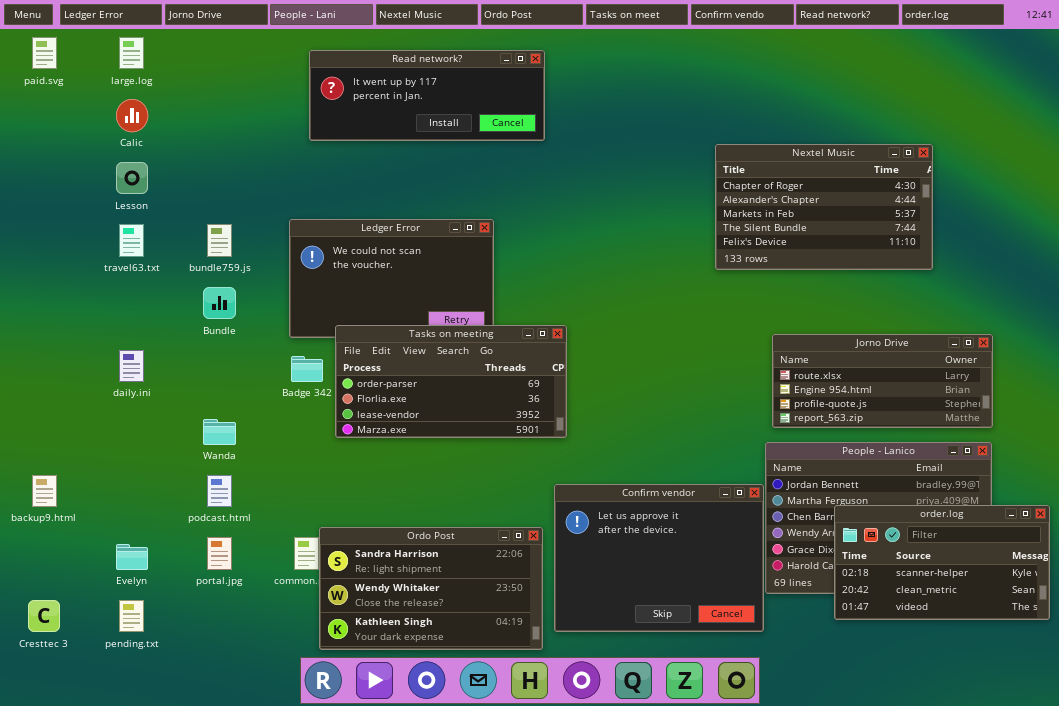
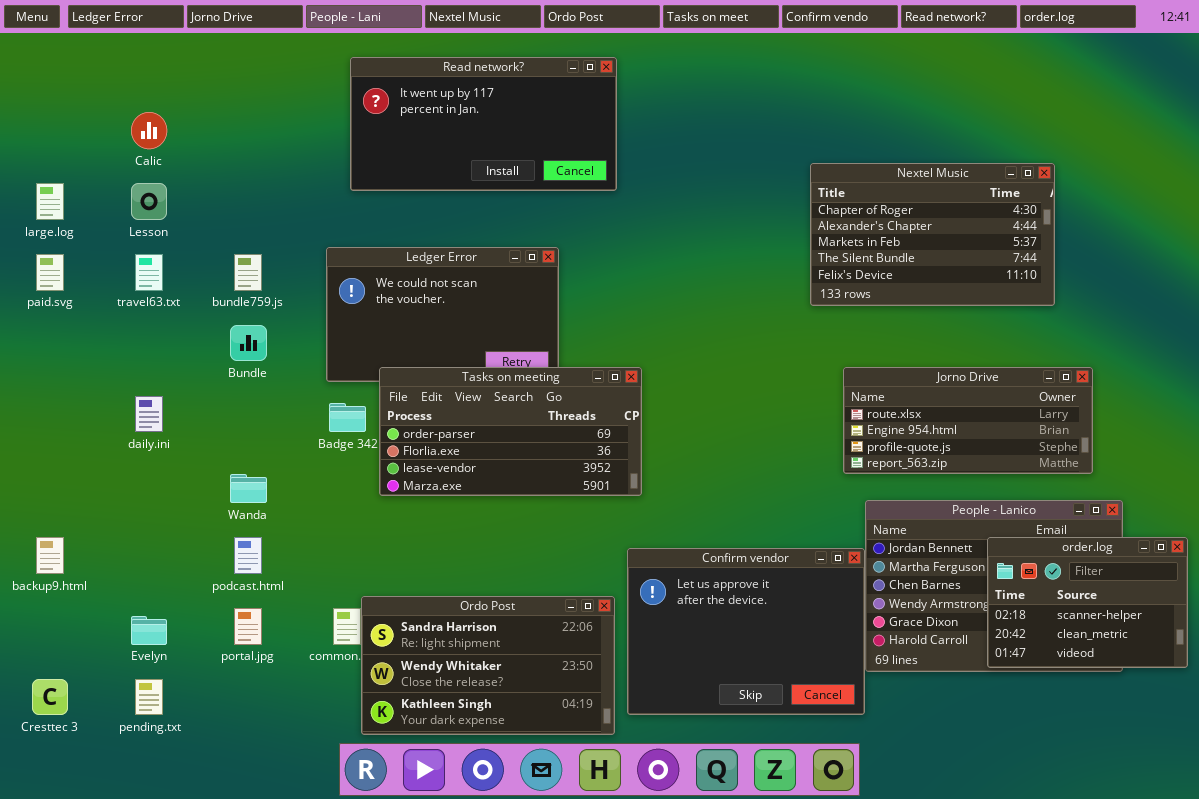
paid.svg: [32,37,57,69] -> [36,254,64,291], moved
large.log: [119,37,144,69] -> [36,183,64,220], moved
Read network?: [309,50,545,141] -> [350,57,617,191], resized
Jorno Drive: [772,334,993,428] -> [843,367,1093,474], moved
order.log: [834,505,1050,620] -> [987,537,1188,668], moved, resized

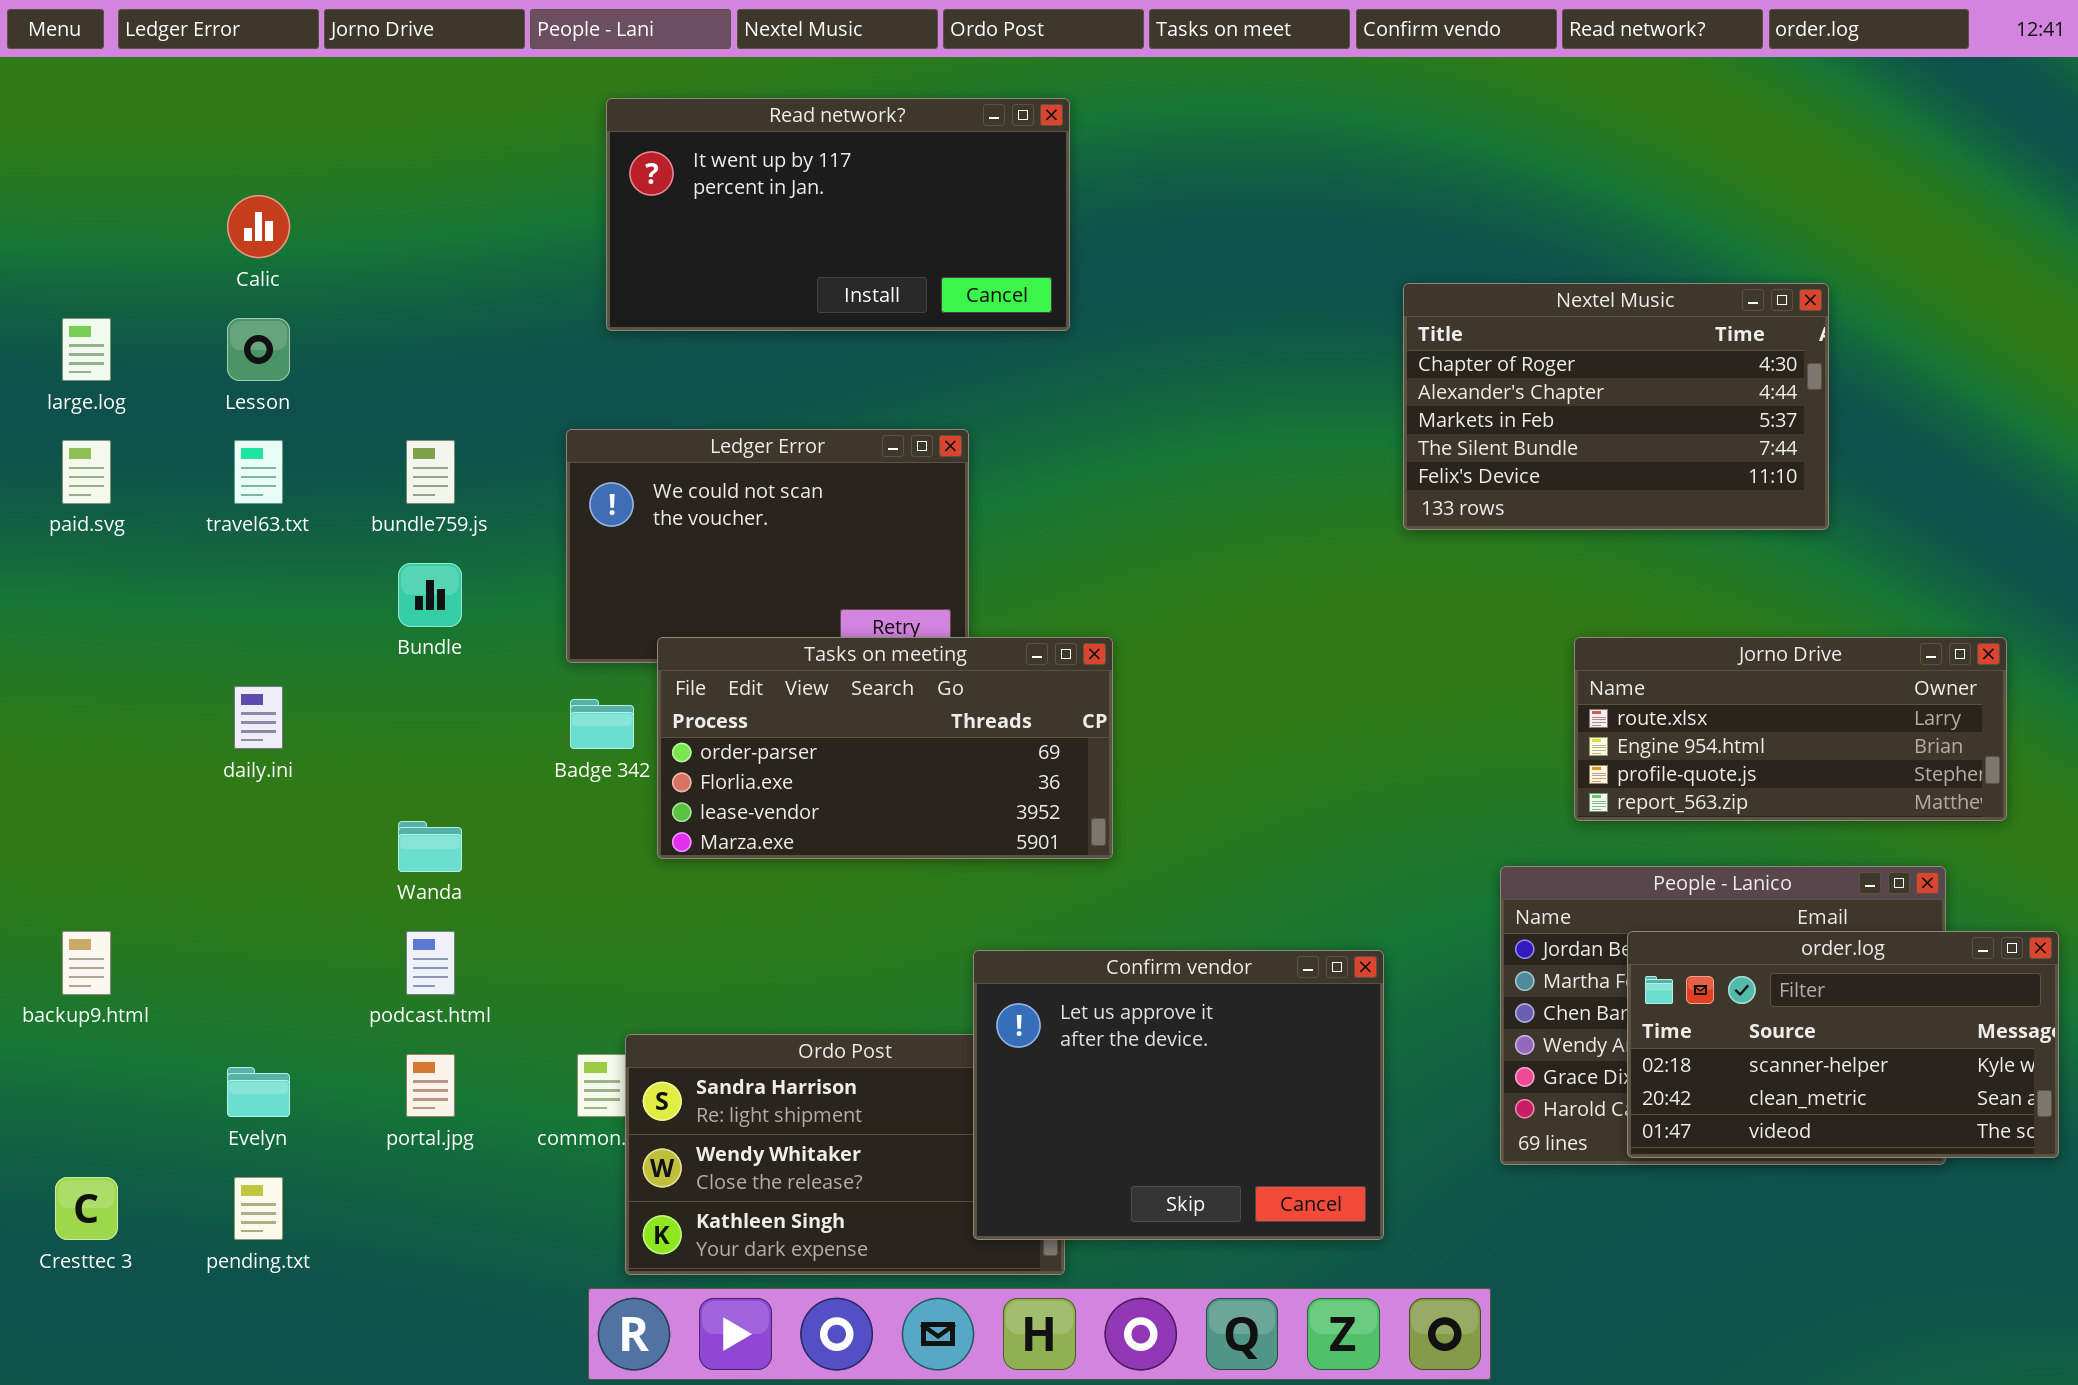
Jorno Drive: [843,367,1093,474] -> [1574,637,2007,821], moved
order.log: [987,537,1188,668] -> [1627,931,2059,1158], resized
Confirm vendor: [627,548,865,715] -> [973,950,1384,1240], moved

